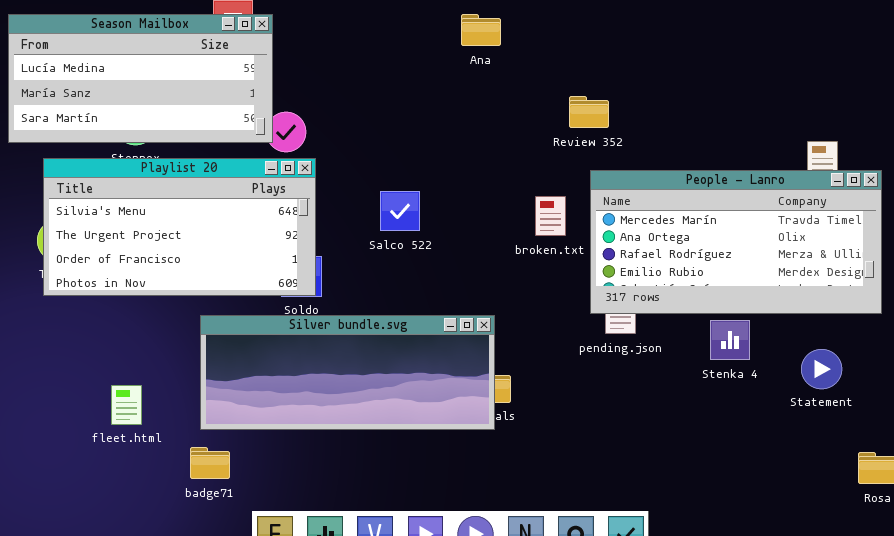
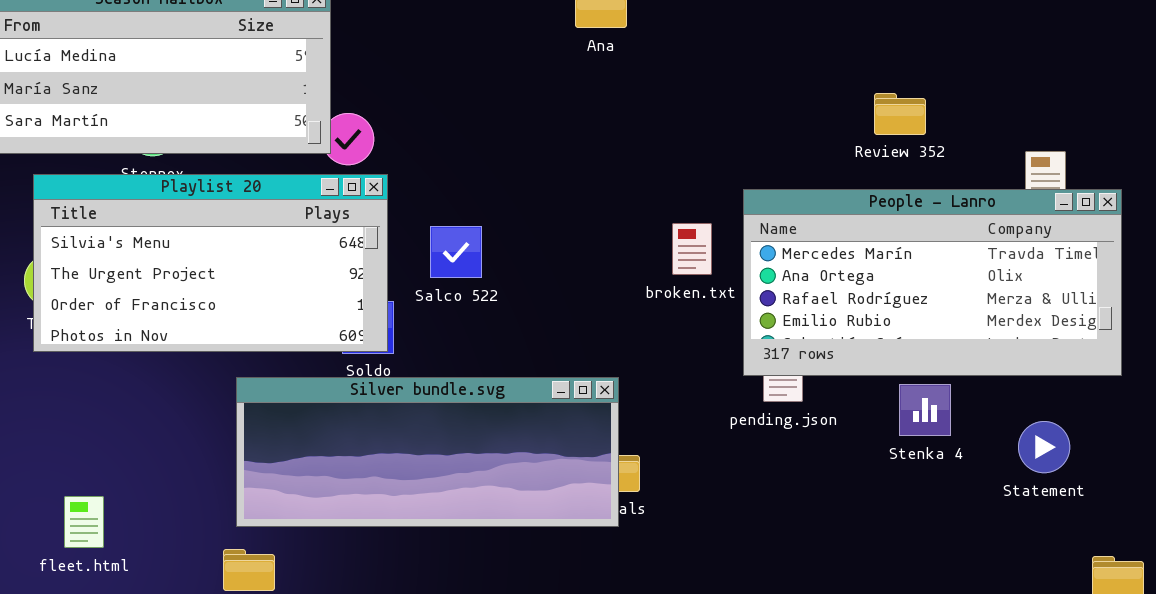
Review 352: [569,96,609,128] -> [874,93,926,135], moved
Salco 522: [380,191,420,231] -> [430,226,482,278], moved
fleet.html: [111,385,142,425] -> [64,496,104,548], moved

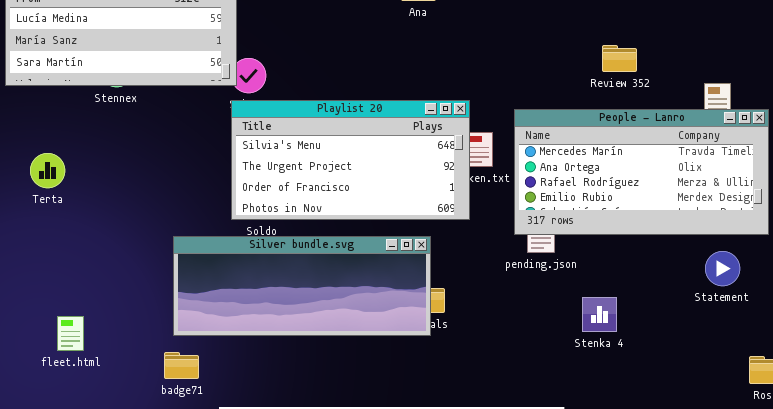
Playlist 20: [33,174,388,352] -> [231,100,470,220], moved
Stenka 4: [899,384,951,436] -> [582,297,617,332], moved
Statement: [1018,421,1070,473] -> [705,251,740,286], moved

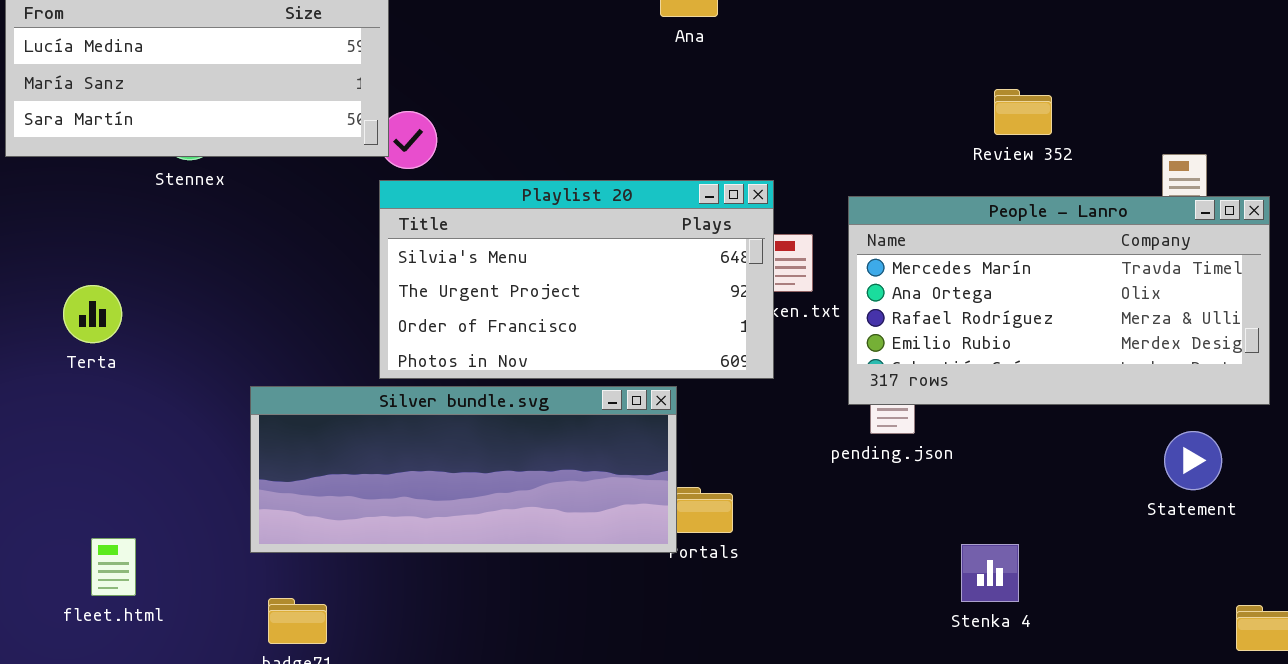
Terta: [30,153,65,188] -> [63,285,122,343], moved
Silver bundle.svg: [173,236,431,336] -> [250,386,677,553], moved
Stenka 4: [582,297,617,332] -> [961,544,1019,602], moved

